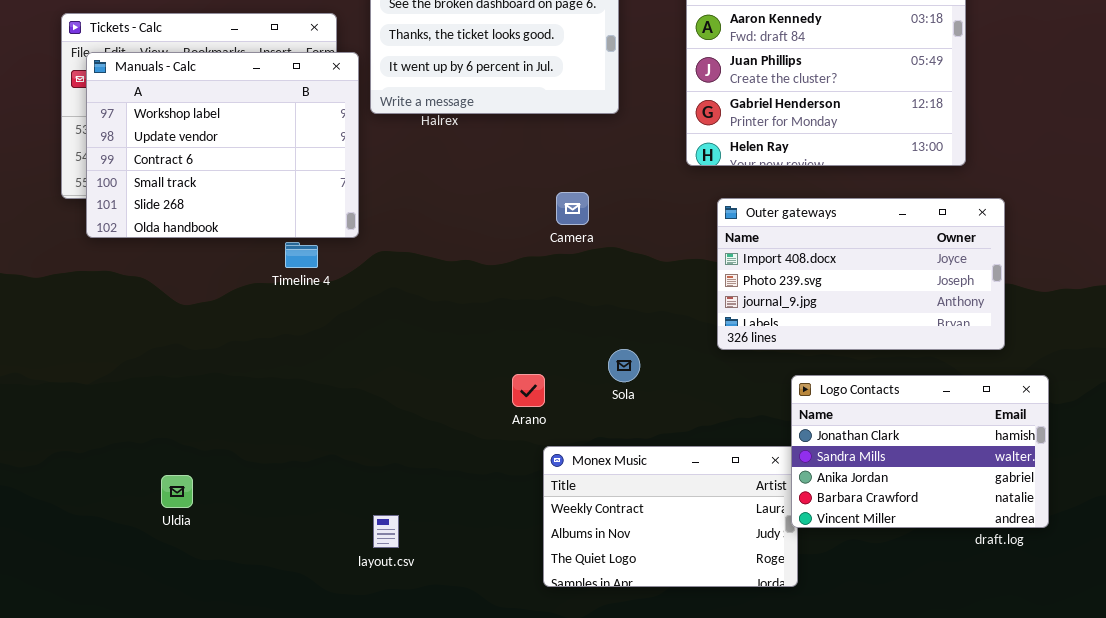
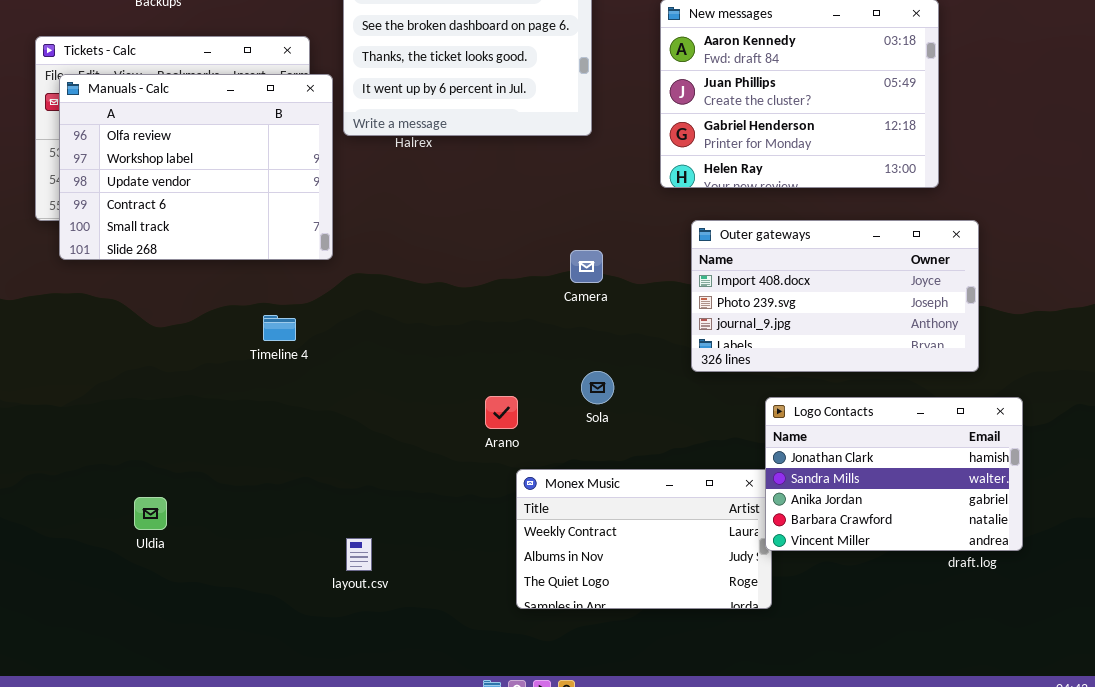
Manuals - Calc: [86,52,359,238] -> [59,74,333,260], scrolled up 1 row
Camera: [556,192,589,225] -> [570,250,603,283], moved
Timeline 4: [285,242,318,268] -> [263,315,296,341], moved

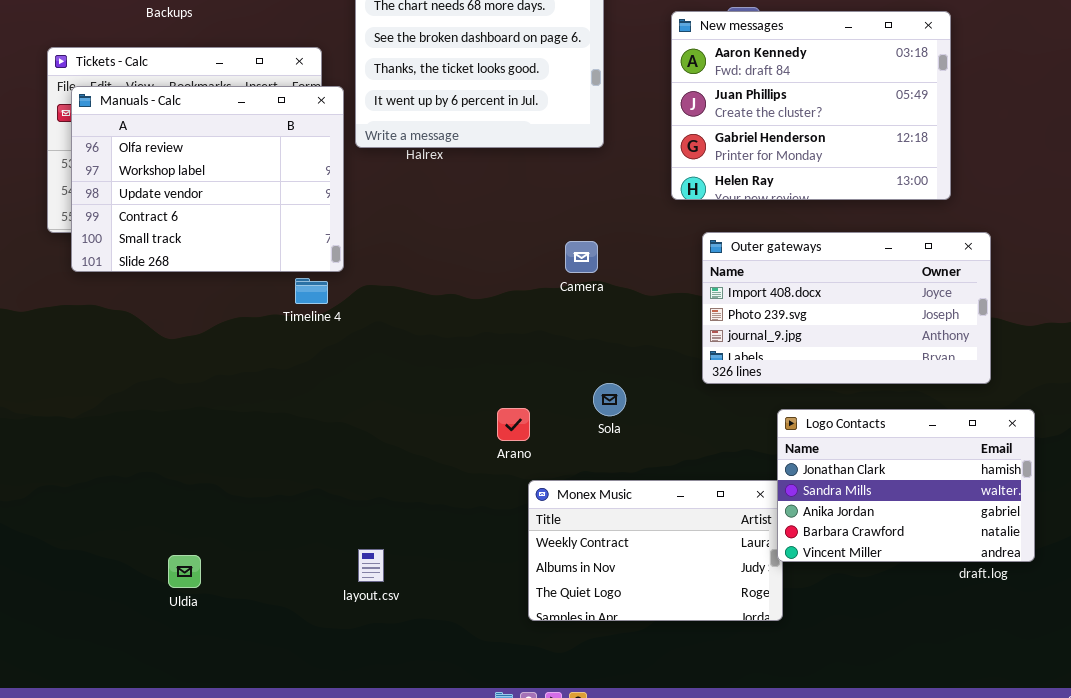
Camera: [570,250,603,283] -> [565,241,598,273], moved
Timeline 4: [263,315,296,341] -> [295,278,328,304], moved
Uldia: [134,497,167,530] -> [168,555,201,588], moved

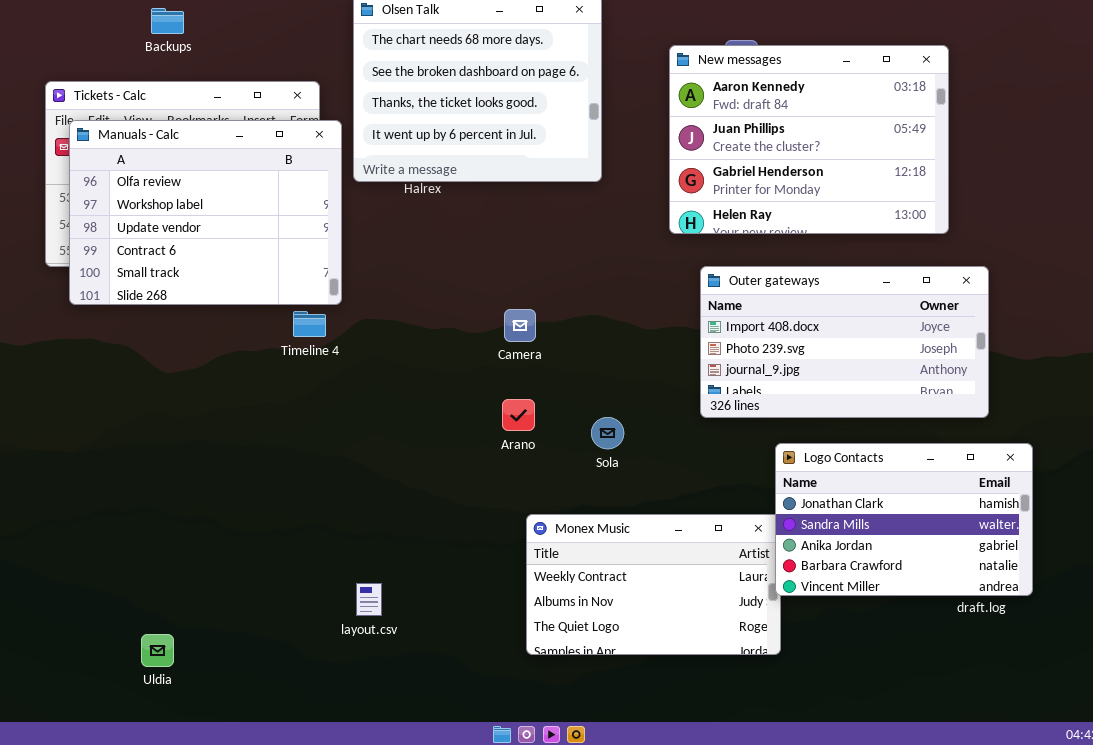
Camera: [565,241,598,273] -> [504,309,536,342], moved
Arano: [497,408,530,441] -> [502,399,535,431], moved
Uldia: [168,555,201,588] -> [141,634,174,667], moved

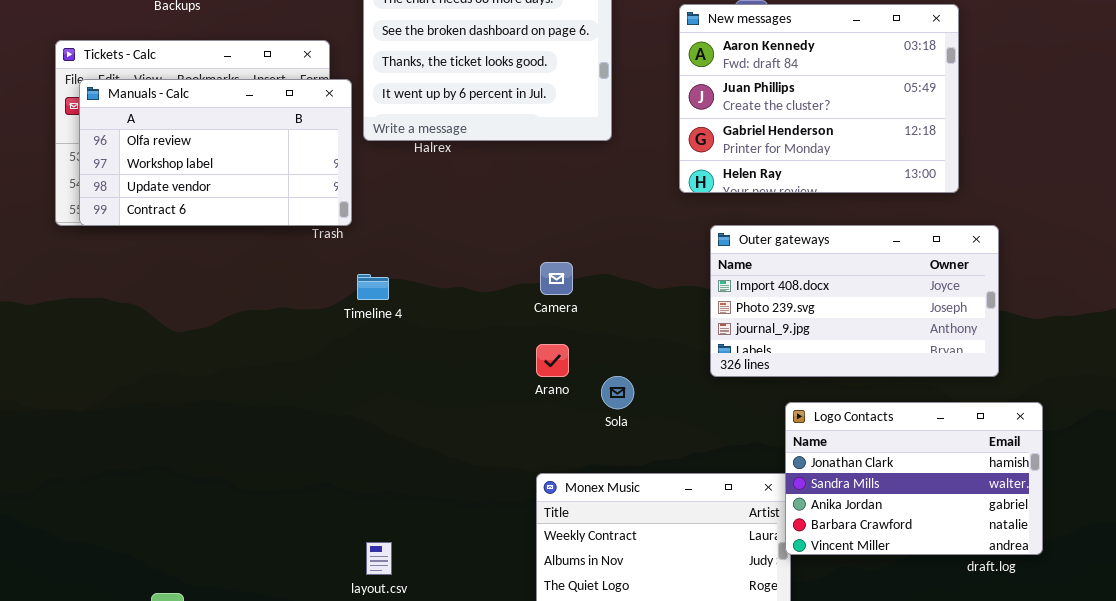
Manuals - Calc: [69,120,342,305] -> [79,79,352,226], resized
Camera: [504,309,536,342] -> [540,262,573,295], moved
Timeline 4: [293,311,326,337] -> [357,274,389,300], moved
Arano: [502,399,535,431] -> [536,344,569,377], moved

